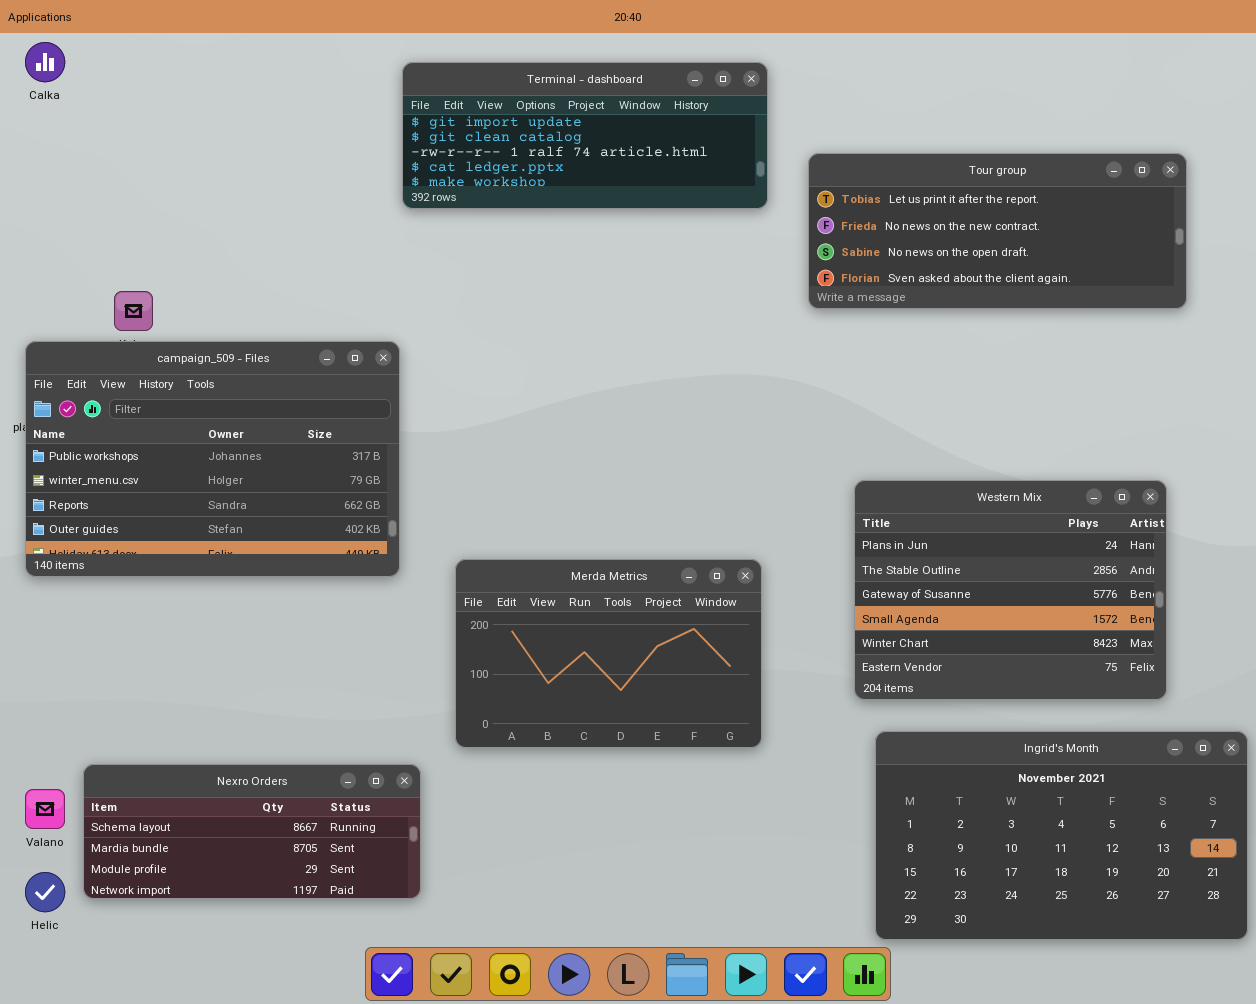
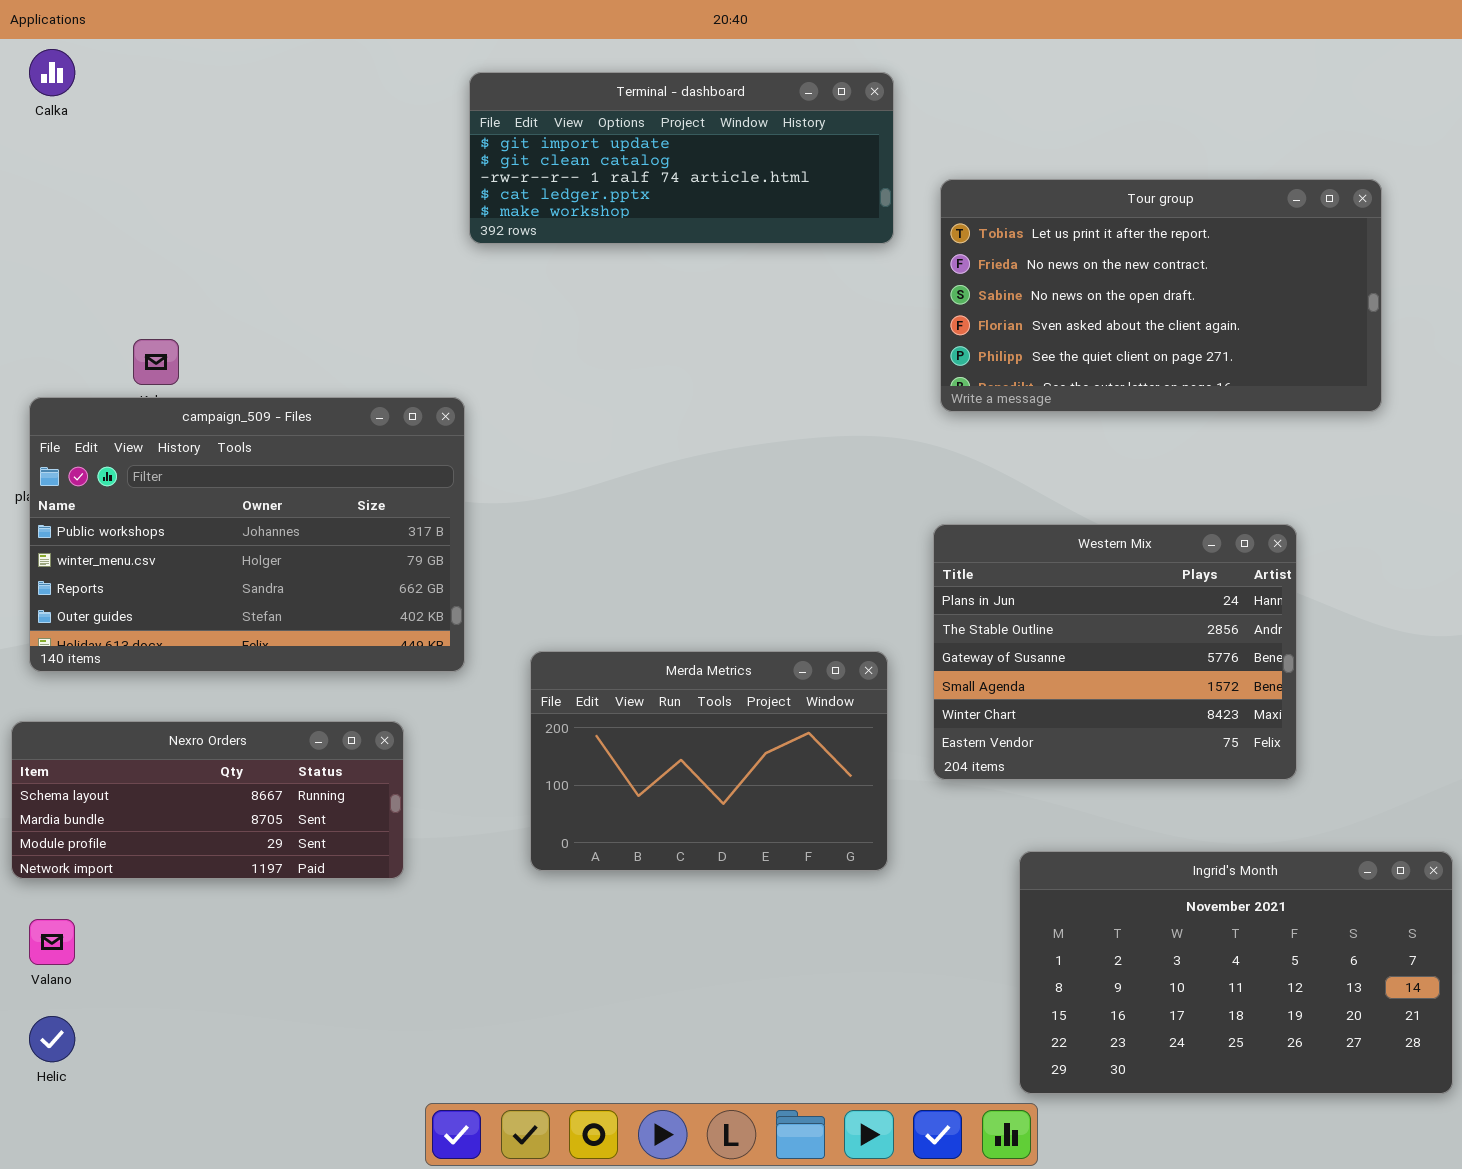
Tour group: [808,153,1187,309] -> [940,179,1382,412], resized
Western Mix: [854,480,1167,700] -> [933,524,1297,780], moved
Nexro Orders: [83,764,421,899] -> [11,721,404,879], moved

